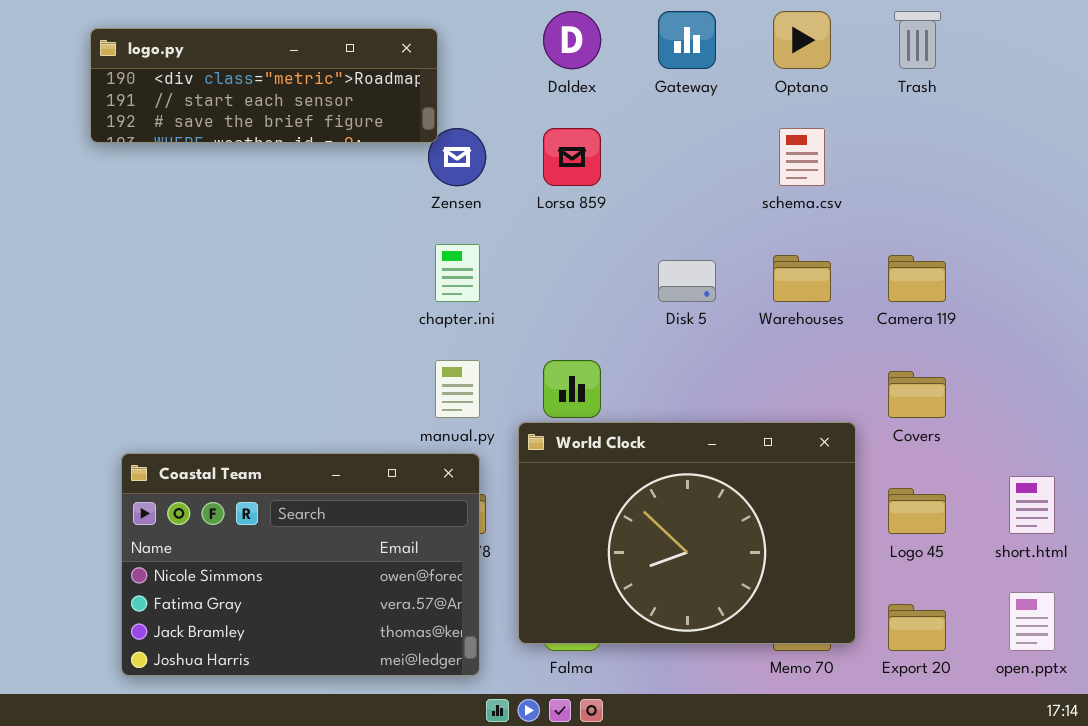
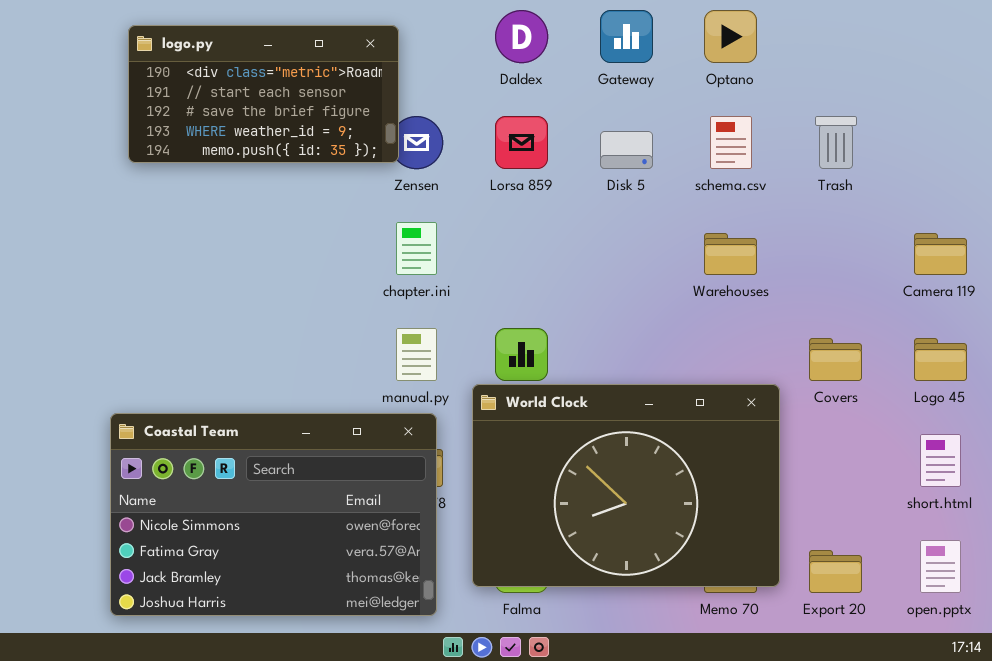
Trash: [894,11,941,69] -> [815,116,857,169], moved
logo.py: [90,28,438,143] -> [128,25,399,163], resized
Camera 119: [888,255,946,302] -> [914,233,967,275], moved
Disk 5: [658,260,716,302] -> [600,131,653,169], moved
Logo 45: [888,488,946,534] -> [914,338,967,381], moved

